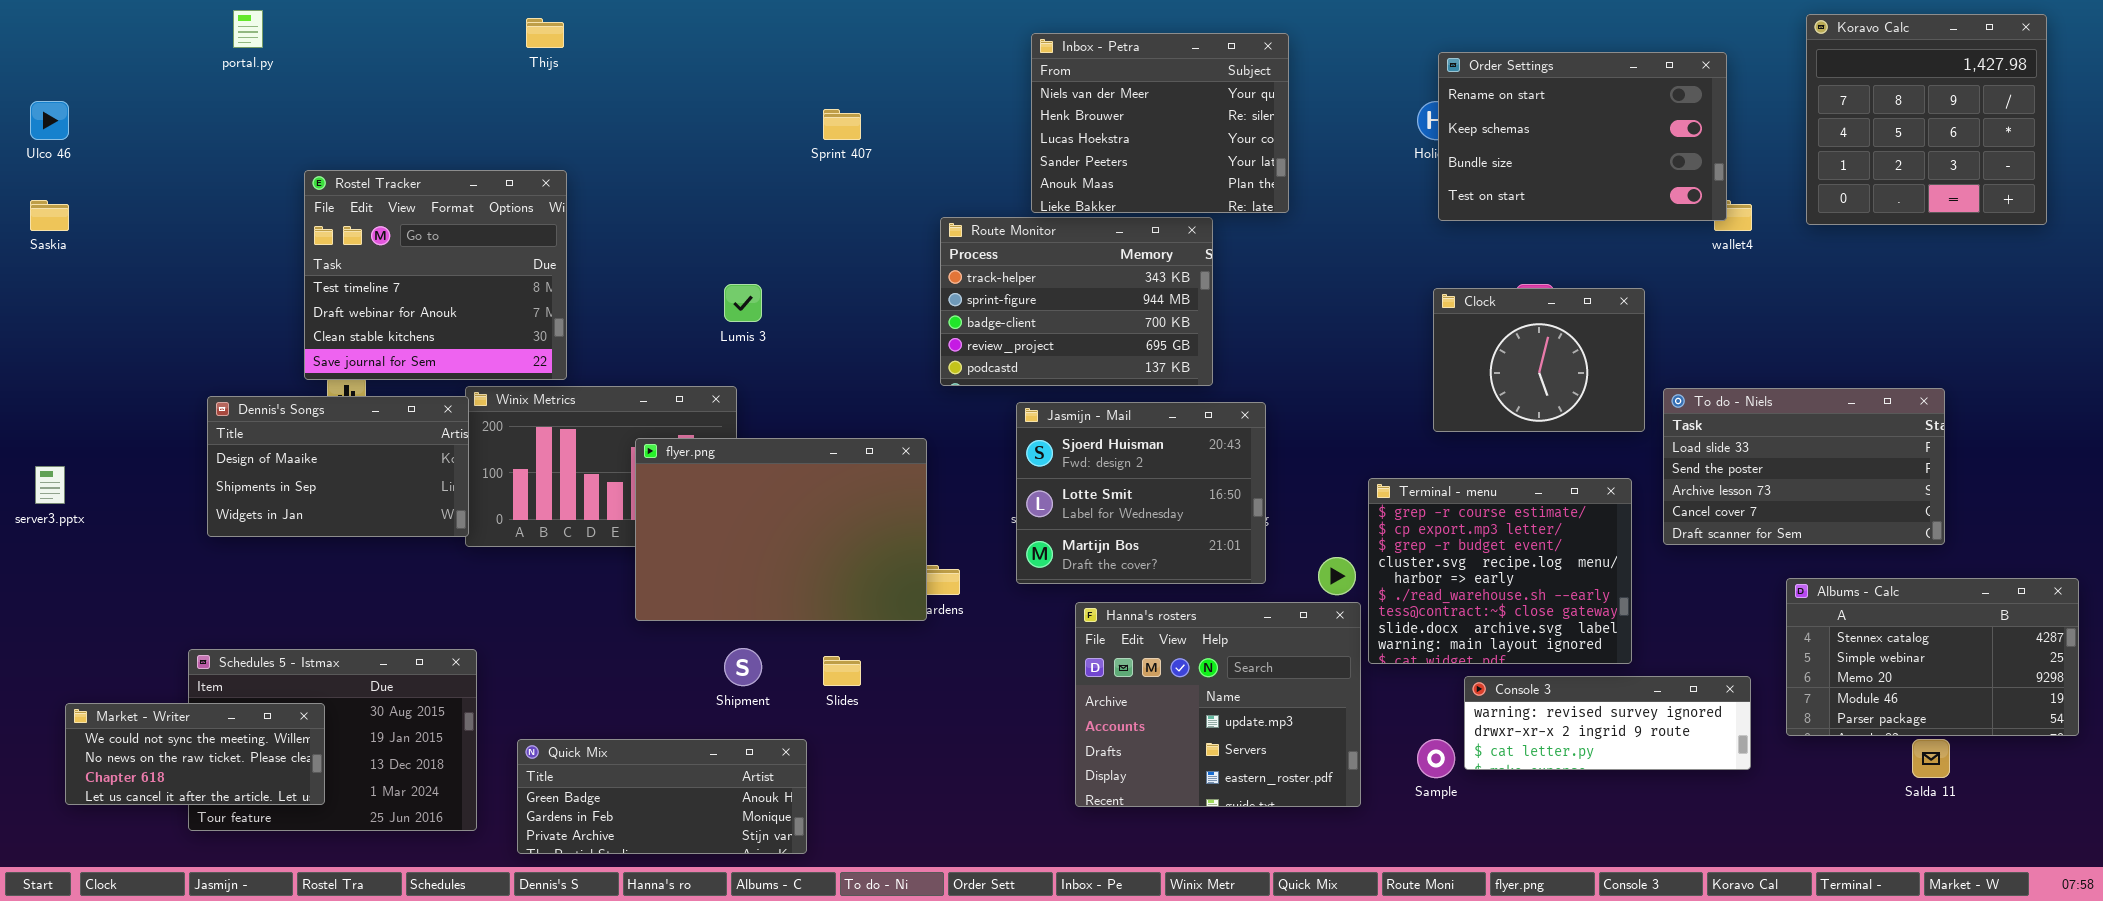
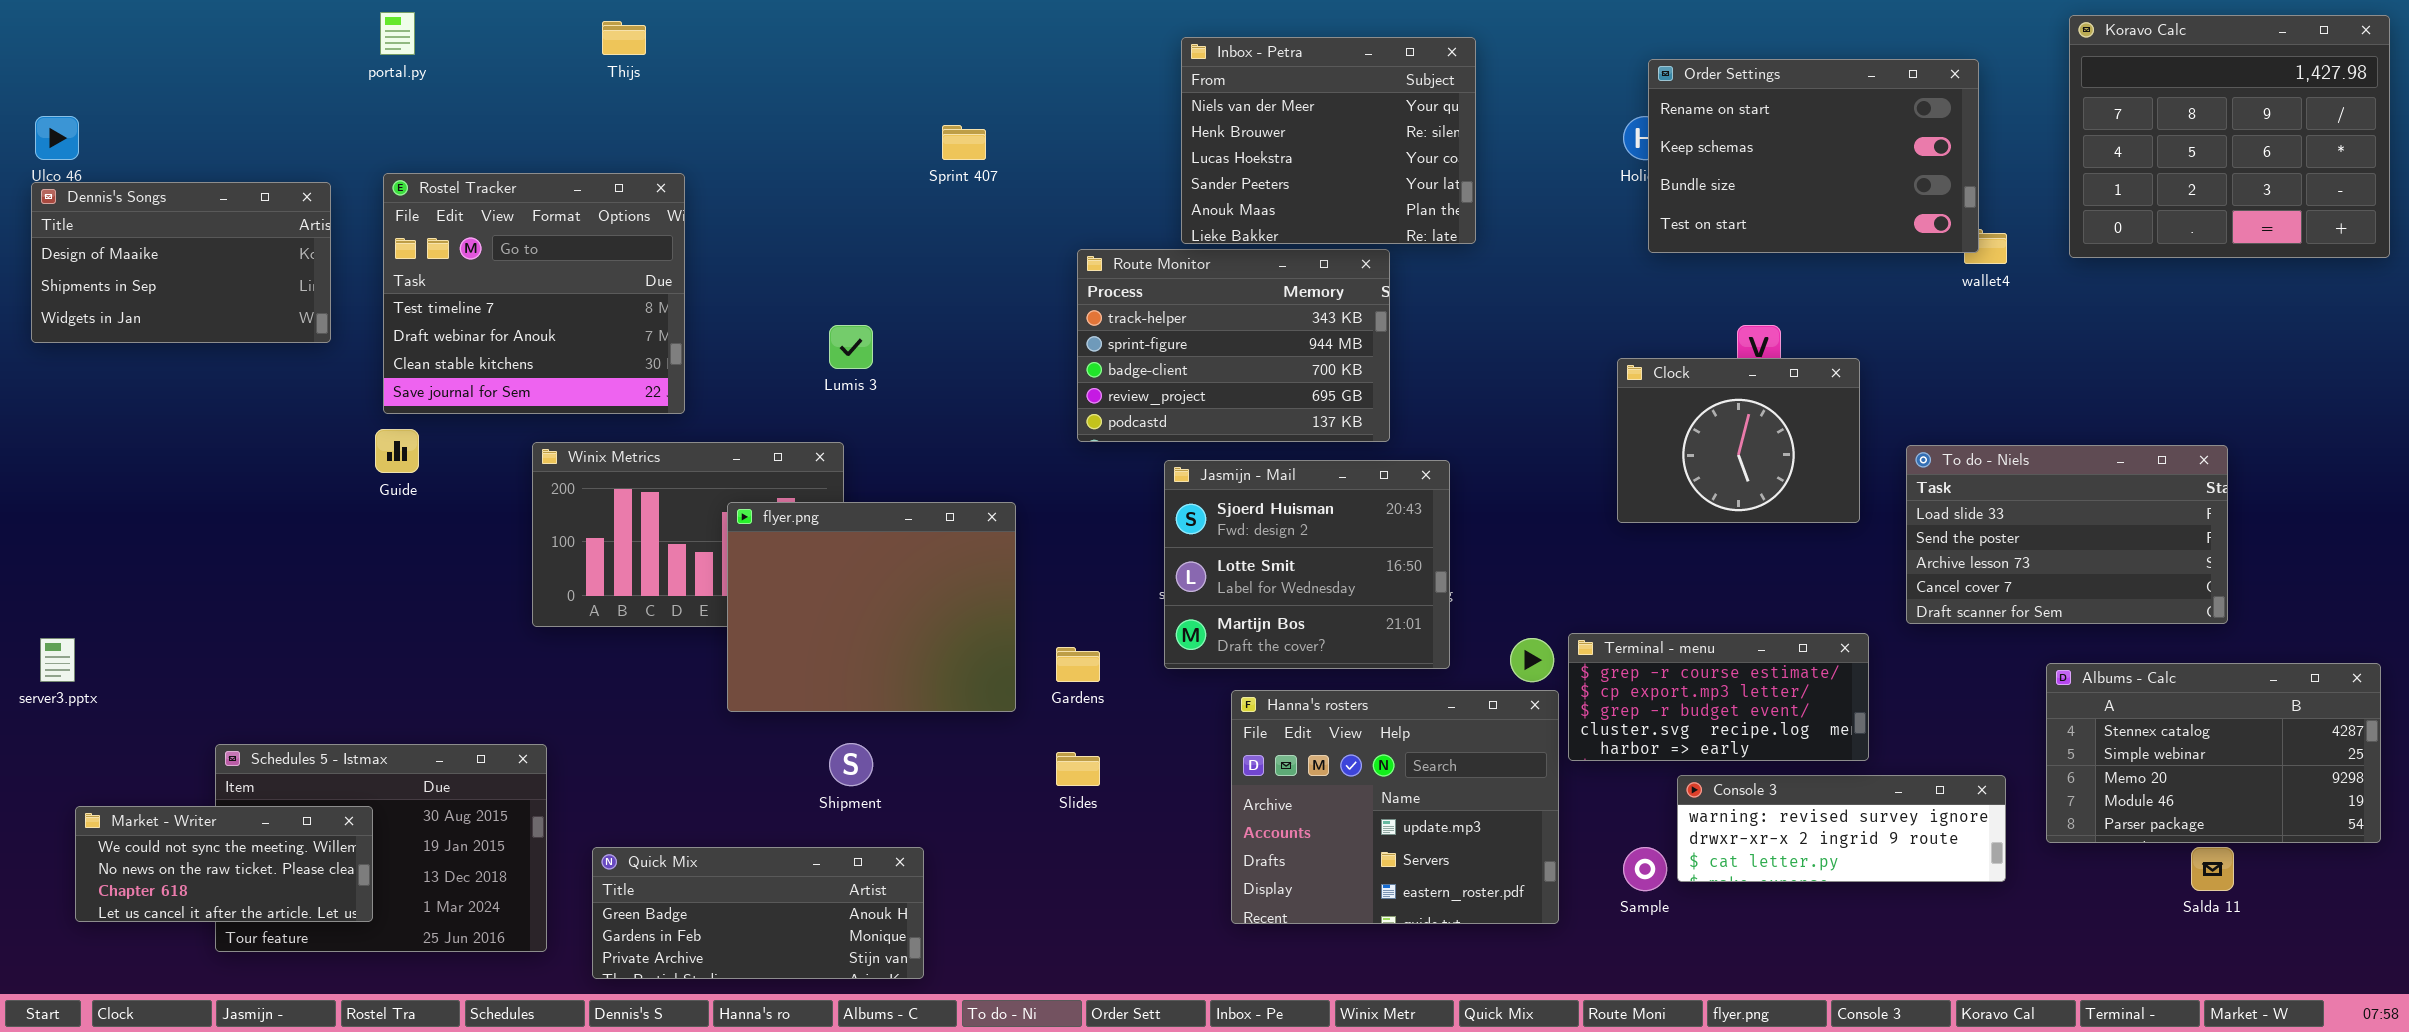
portal.py: [233,10,263,48] -> [380,12,415,55], moved
Koravo Calc: [1806,14,2047,225] -> [2069,15,2390,258], resized
Rostel Tracker: [304,170,567,380] -> [383,173,685,414], moved
Clock: [1433,288,1645,432] -> [1617,358,1860,523], moved
Dennis's Songs: [207,396,469,537] -> [31,182,331,343], moved
flyer.png: [635,438,927,621] -> [727,502,1016,712], resized
server3.pptx: [35,466,65,504] -> [40,638,75,682], moved
Terminal - menu: [1368,478,1632,664] -> [1568,633,1869,761], resized
Slides: [823,656,861,686] -> [1056,752,1100,786], moved

